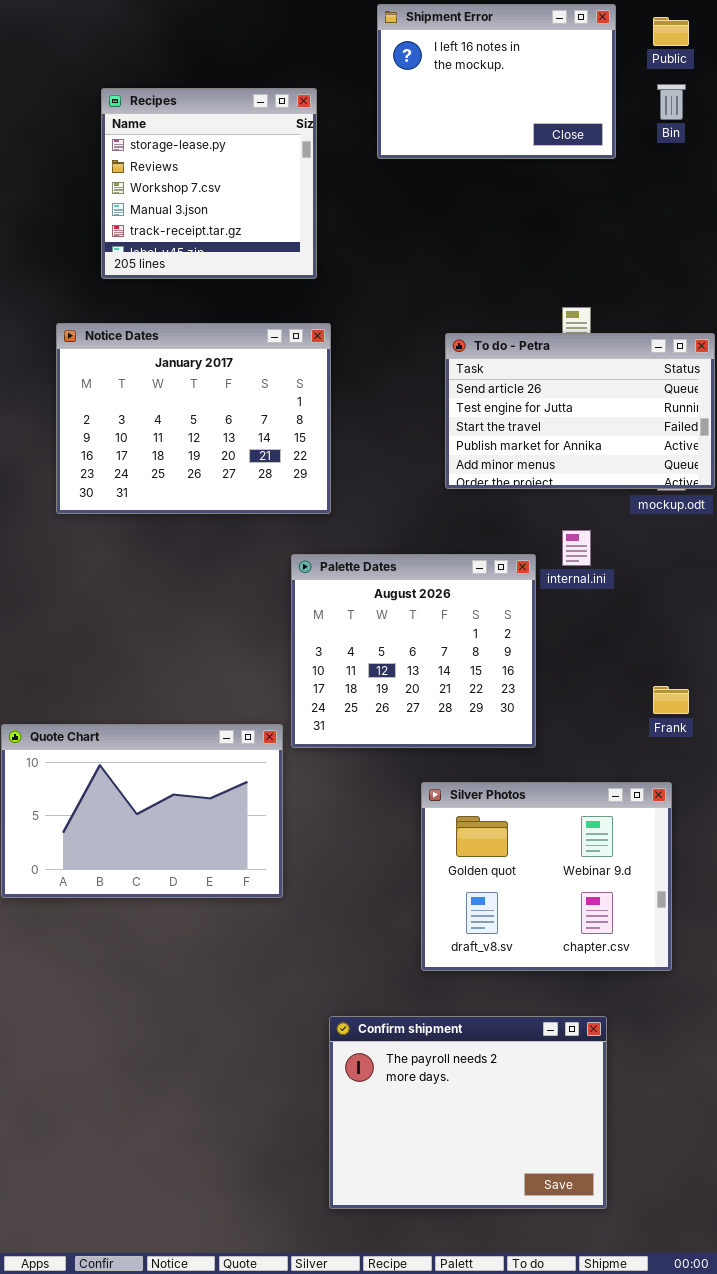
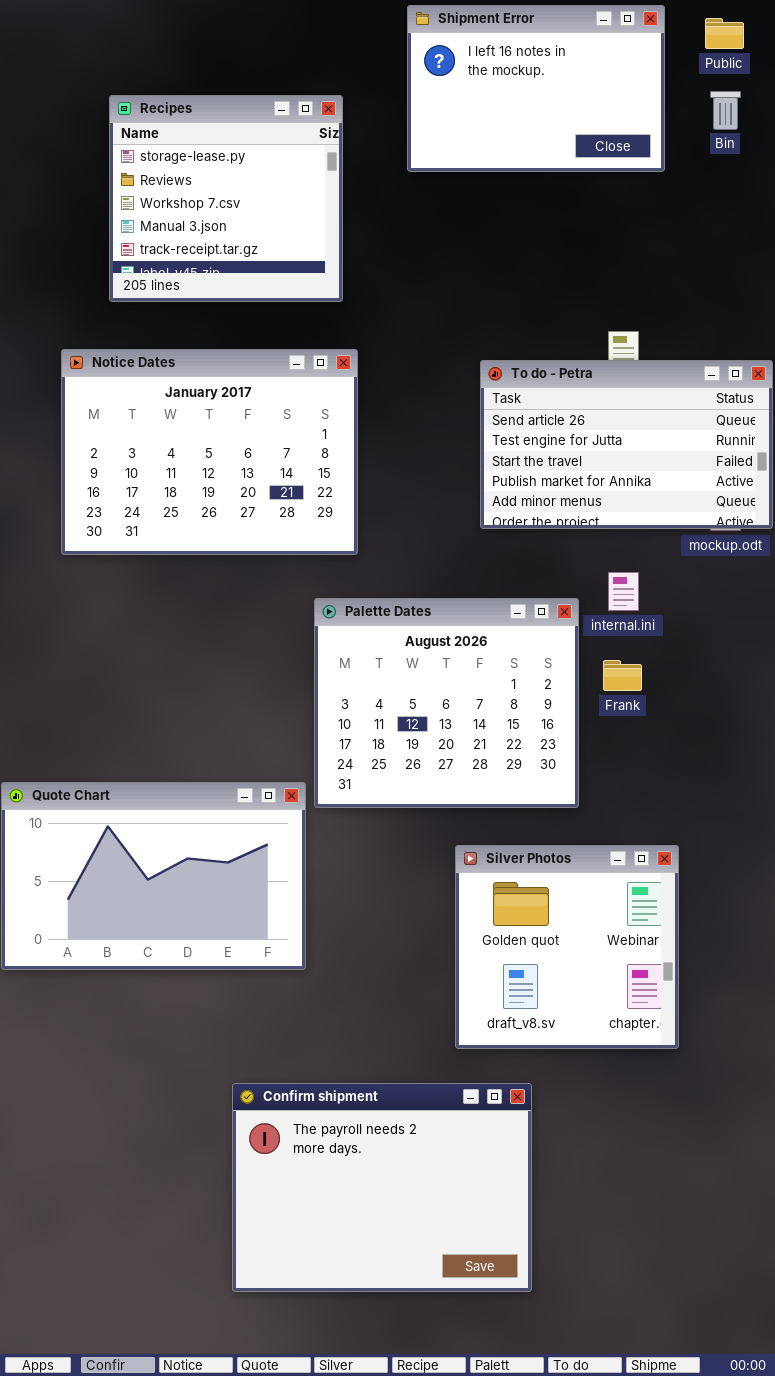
Frank: [653,686,689,714] -> [603,660,642,691], moved
Silver Photos: [421,782,672,971] -> [455,845,679,1049], resized
Confirm shipment: [329,1016,607,1209] -> [232,1083,532,1292], moved

